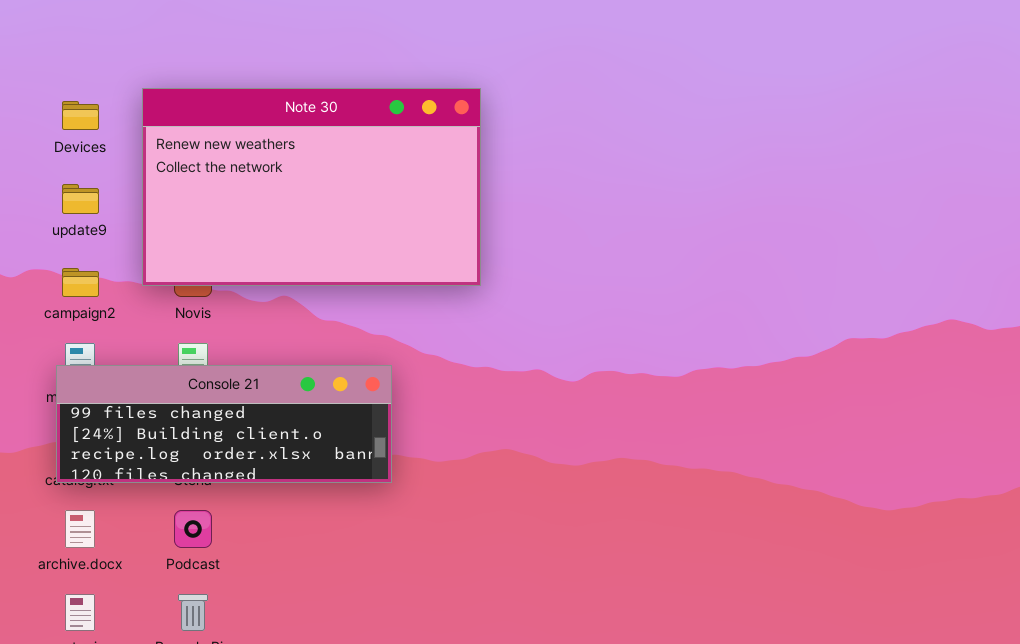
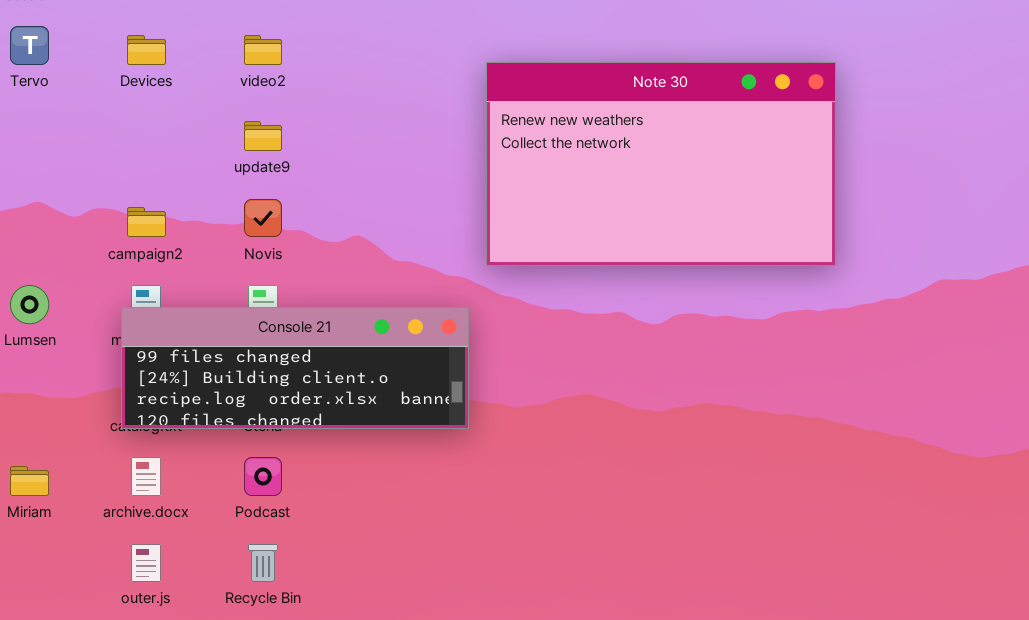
Note 30: [142,88,481,286] -> [486,62,836,266], moved
update9: [62,184,99,214] -> [244,121,282,151], moved

